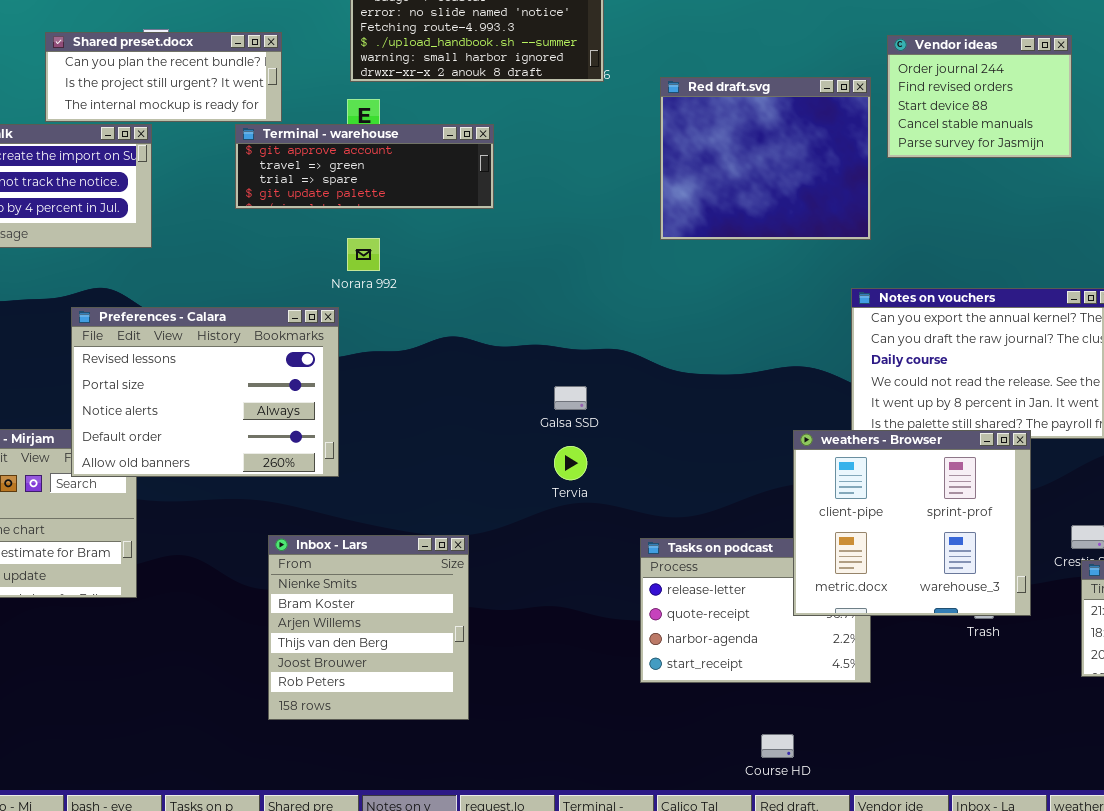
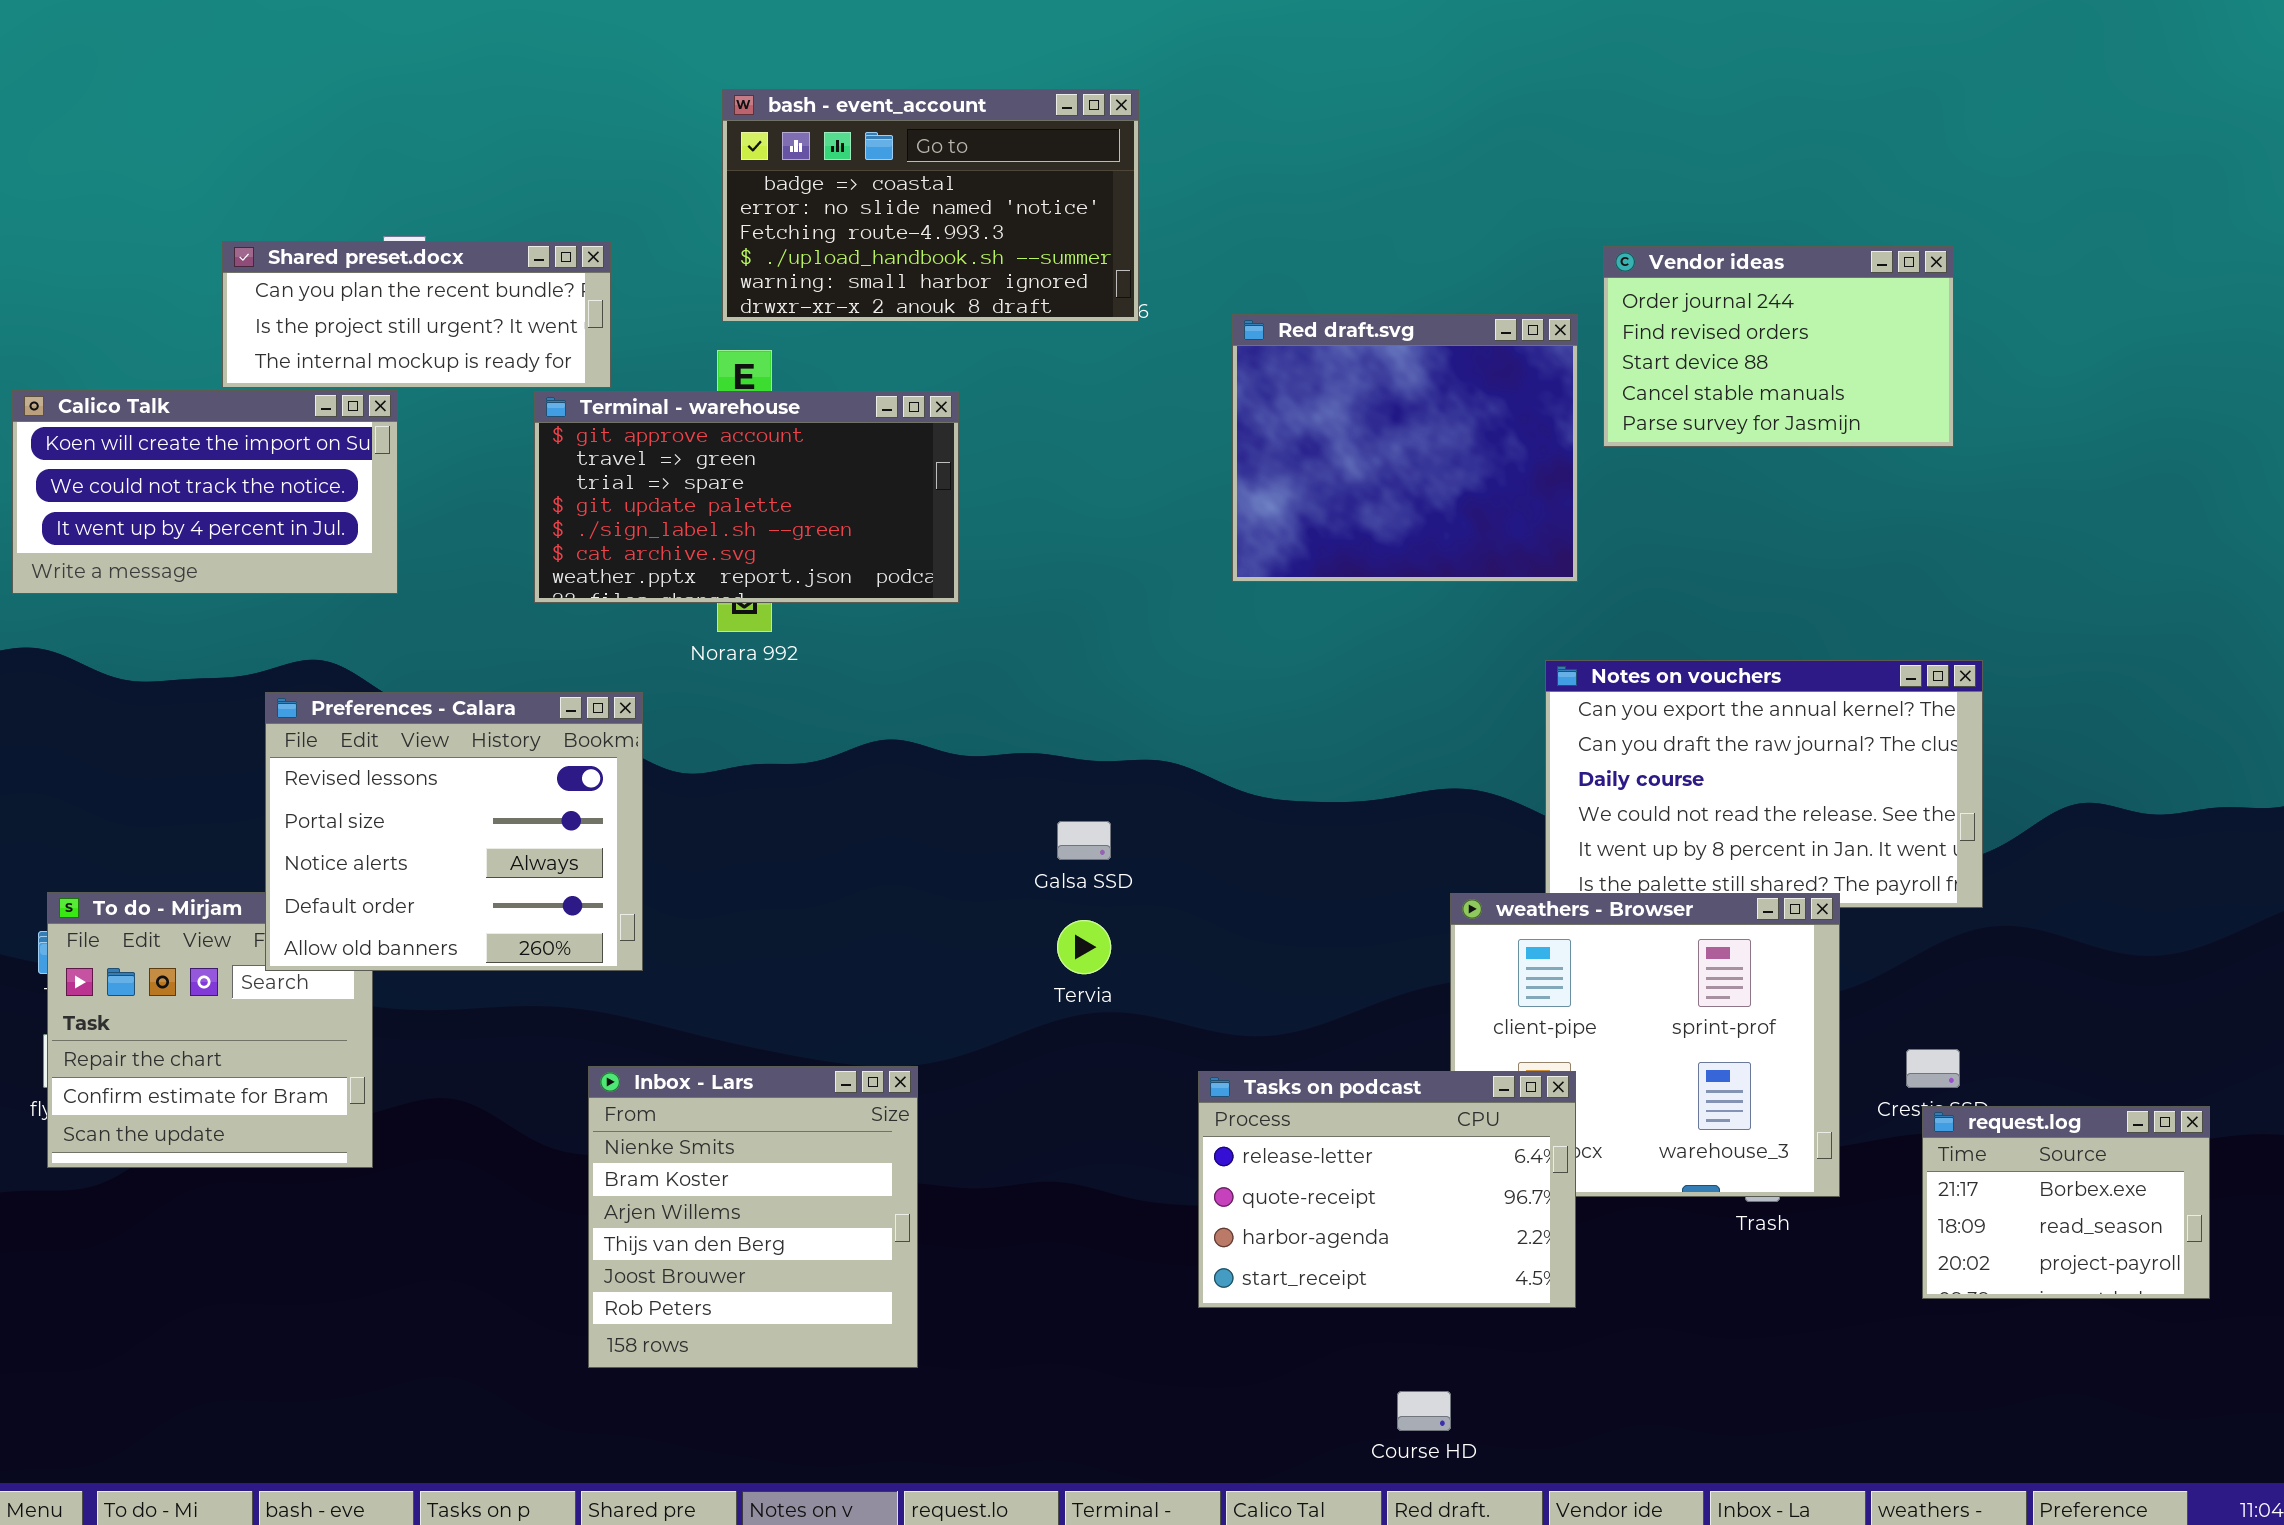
Vendor ideas: [887,35,1072,158] -> [1603,246,1954,447], resized
Terminal - warehouse: [235,124,494,209] -> [534,391,959,603], resized
Preferences - Calara: [71,307,339,477] -> [265,692,643,971], resized
Tasks on podcast: [640,538,871,683] -> [1198,1071,1576,1308], raised

